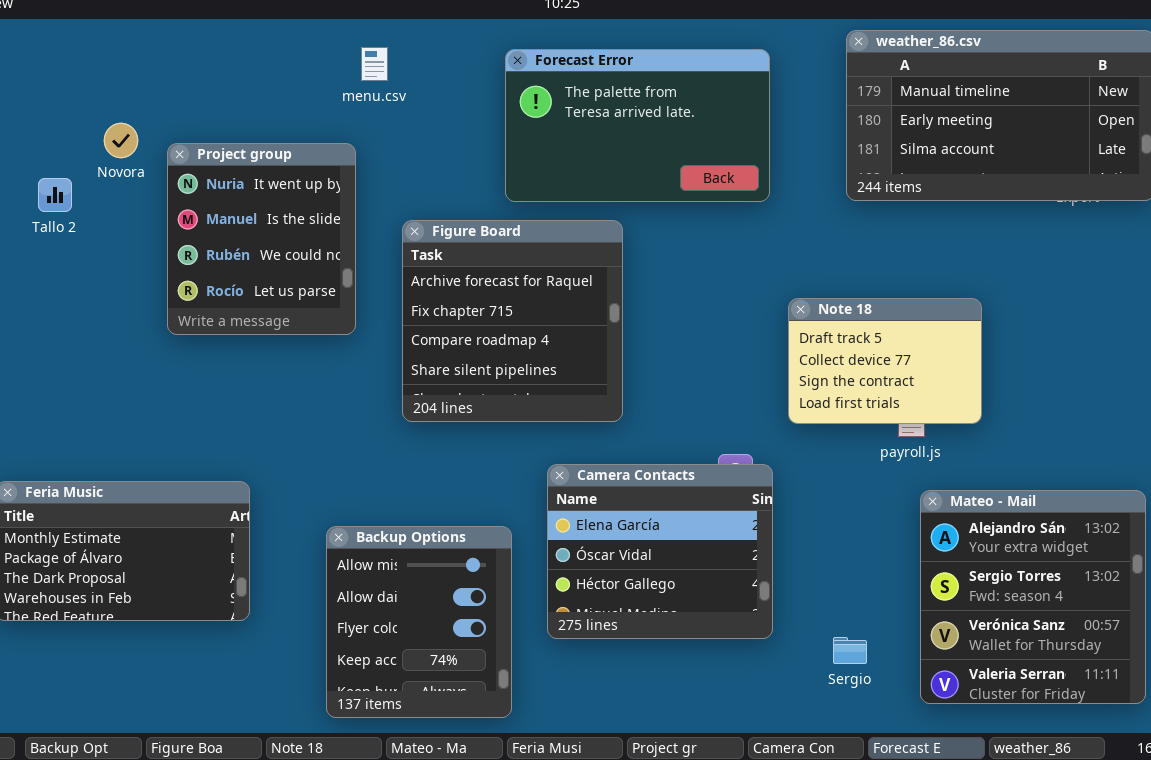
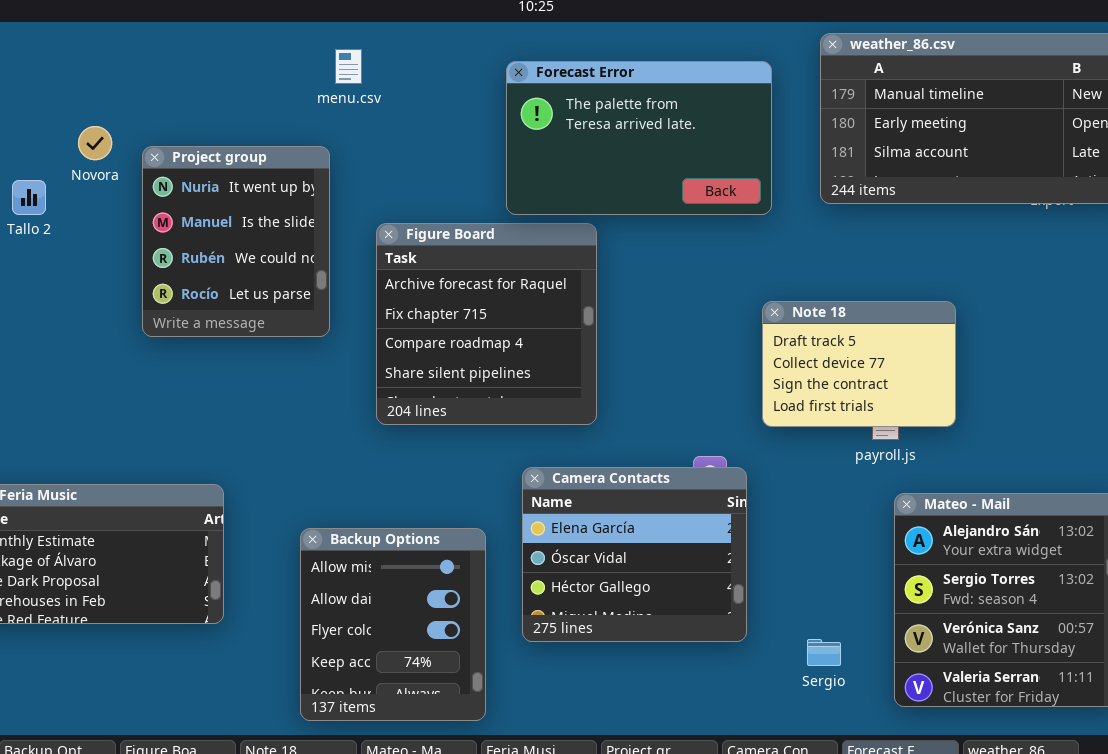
Forecast Error: [505,49,770,202] -> [506,61,772,215], moved

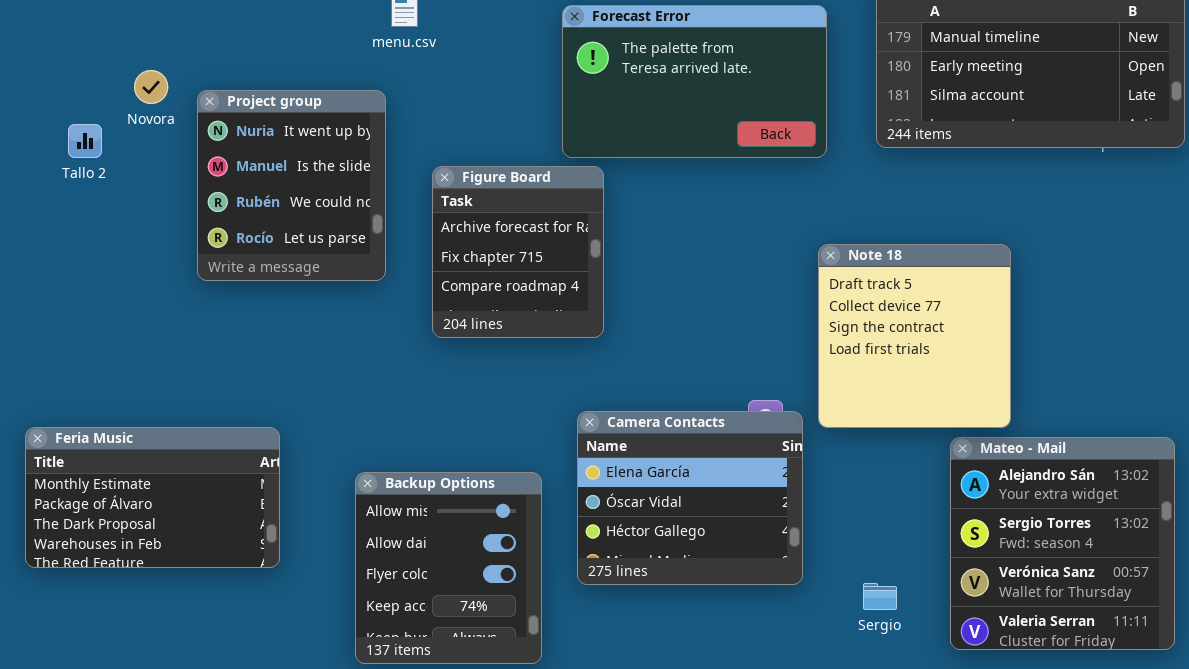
Figure Board: [376,223,597,425] -> [432,166,604,338], resized
Note 18: [762,301,956,427] -> [818,244,1011,428], resized

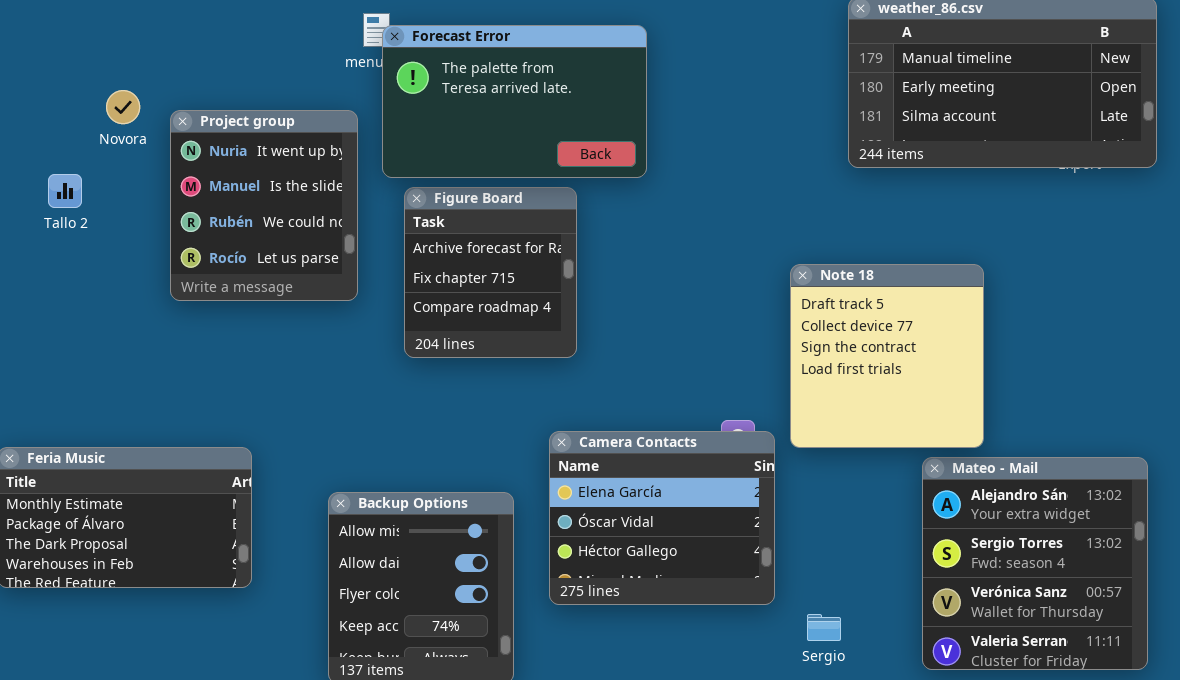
Forecast Error: [562,5,827,158] -> [382,25,647,178], moved
Tallo 2: [68,124,102,158] -> [48,174,82,208], moved
Sergio: [863,583,897,610] -> [807,614,841,641], moved

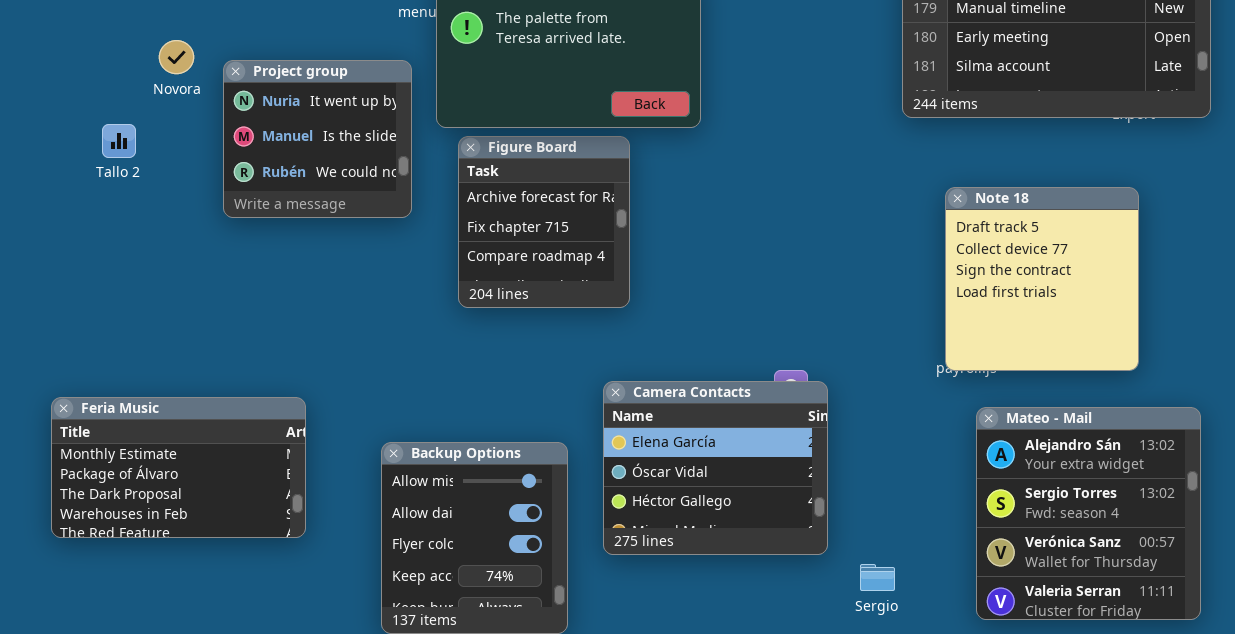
Project group: [170,110,358,301] -> [223,60,412,218], resized
Note 18: [790,264,984,448] -> [945,187,1139,371], moved

